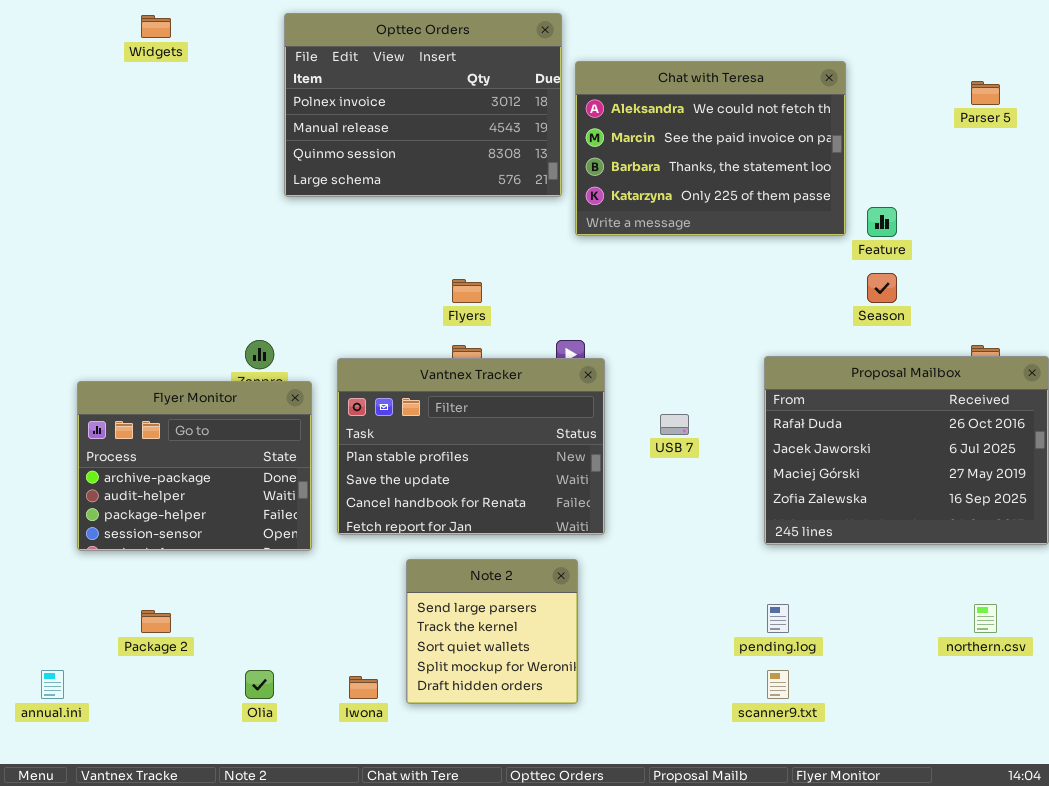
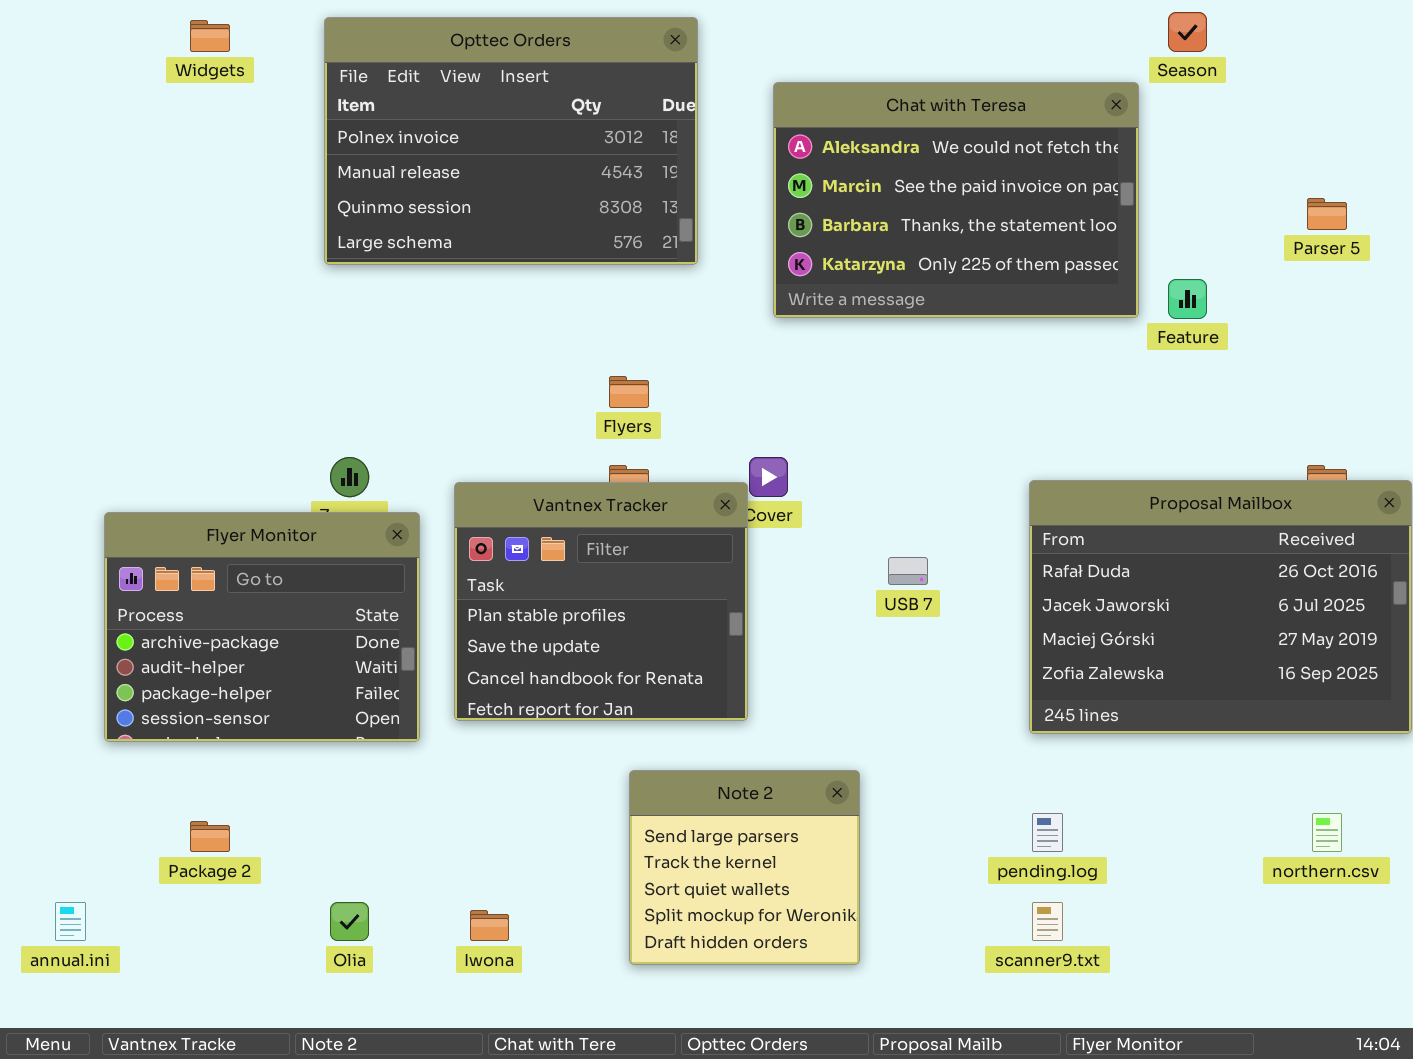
Opttec Orders: [284,13,562,197] -> [324,17,698,265], moved
Parser 5: [971,81,1000,105] -> [1307,198,1347,230], moved
Season: [867,273,897,303] -> [1168,12,1207,52], moved
Vantnex Tracker: [337,358,605,535] -> [454,482,748,721], resized
Note 2: [406,559,578,704] -> [629,770,860,965], moved

